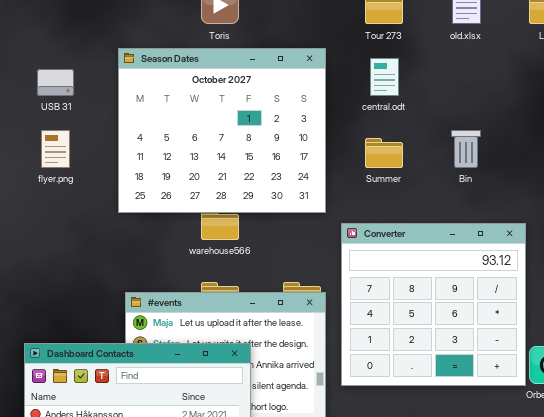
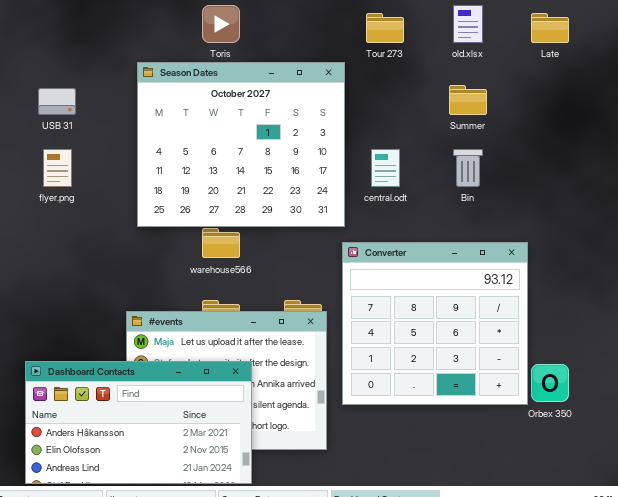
Season Dates: [118,48,326,213] -> [137,62,345,227], moved
central.odt: [370,58,399,96] -> [371,149,400,187], moved
Summer: [365,138,403,168] -> [449,85,487,115], moved

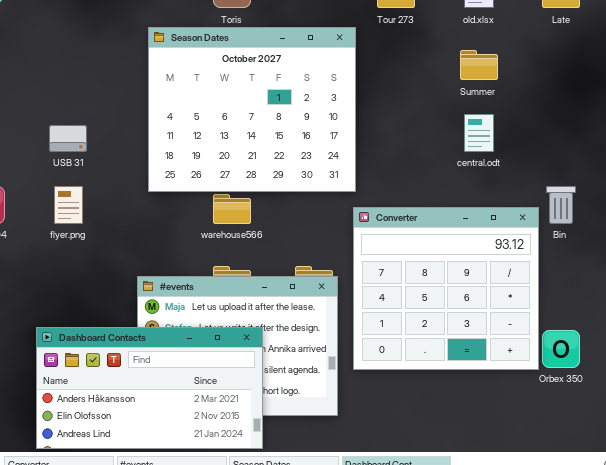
USB 31: [38,88,76,115] -> [49,125,87,152], moved
flyer.png: [43,149,72,187] -> [54,186,83,224], moved
central.odt: [371,149,400,187] -> [464,114,494,152], moved
Bin: [453,149,483,187] -> [546,186,576,224], moved

